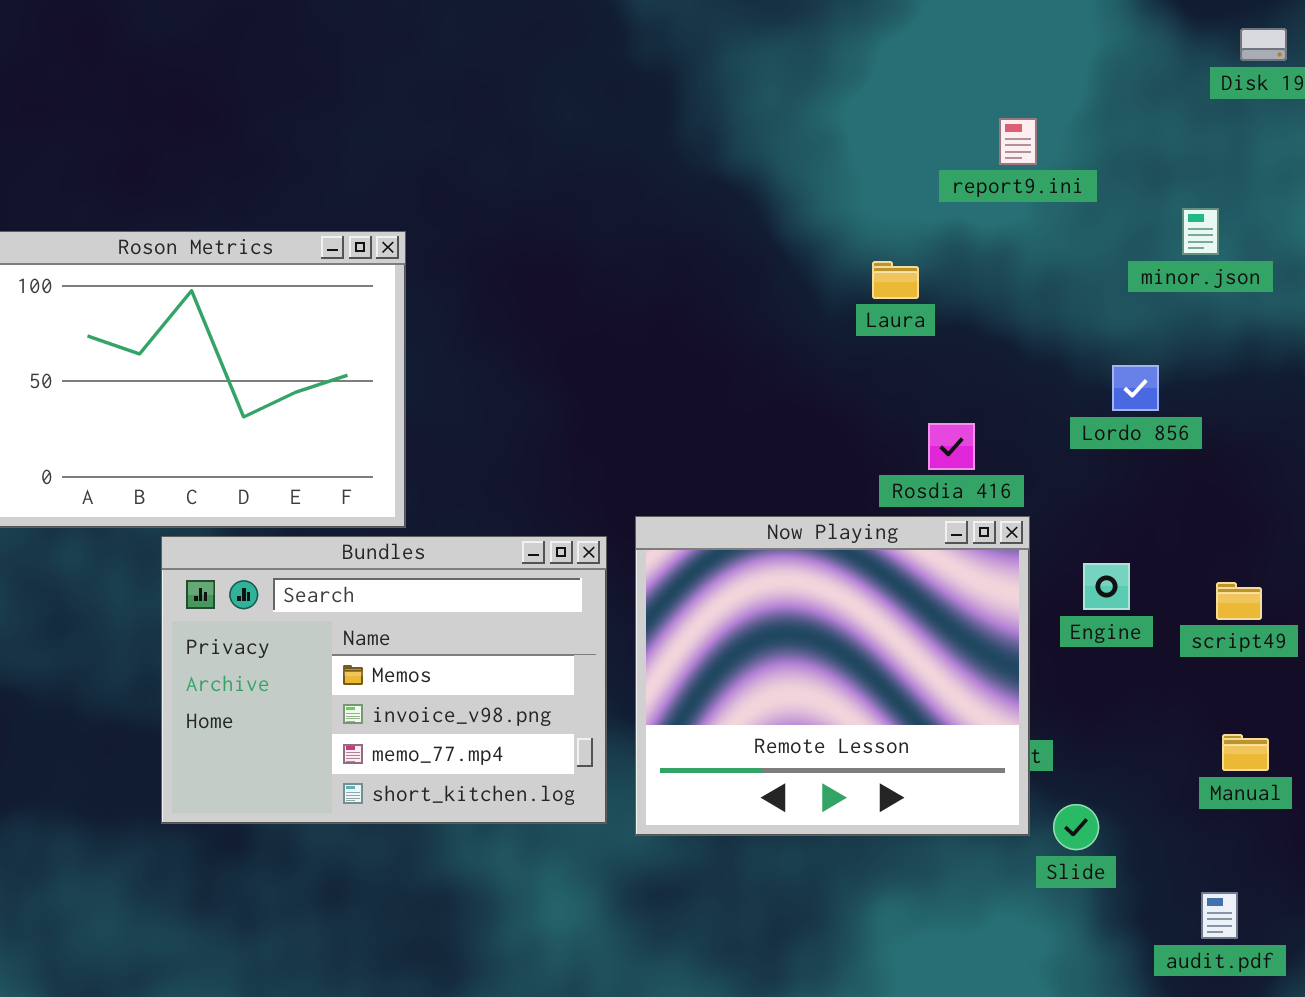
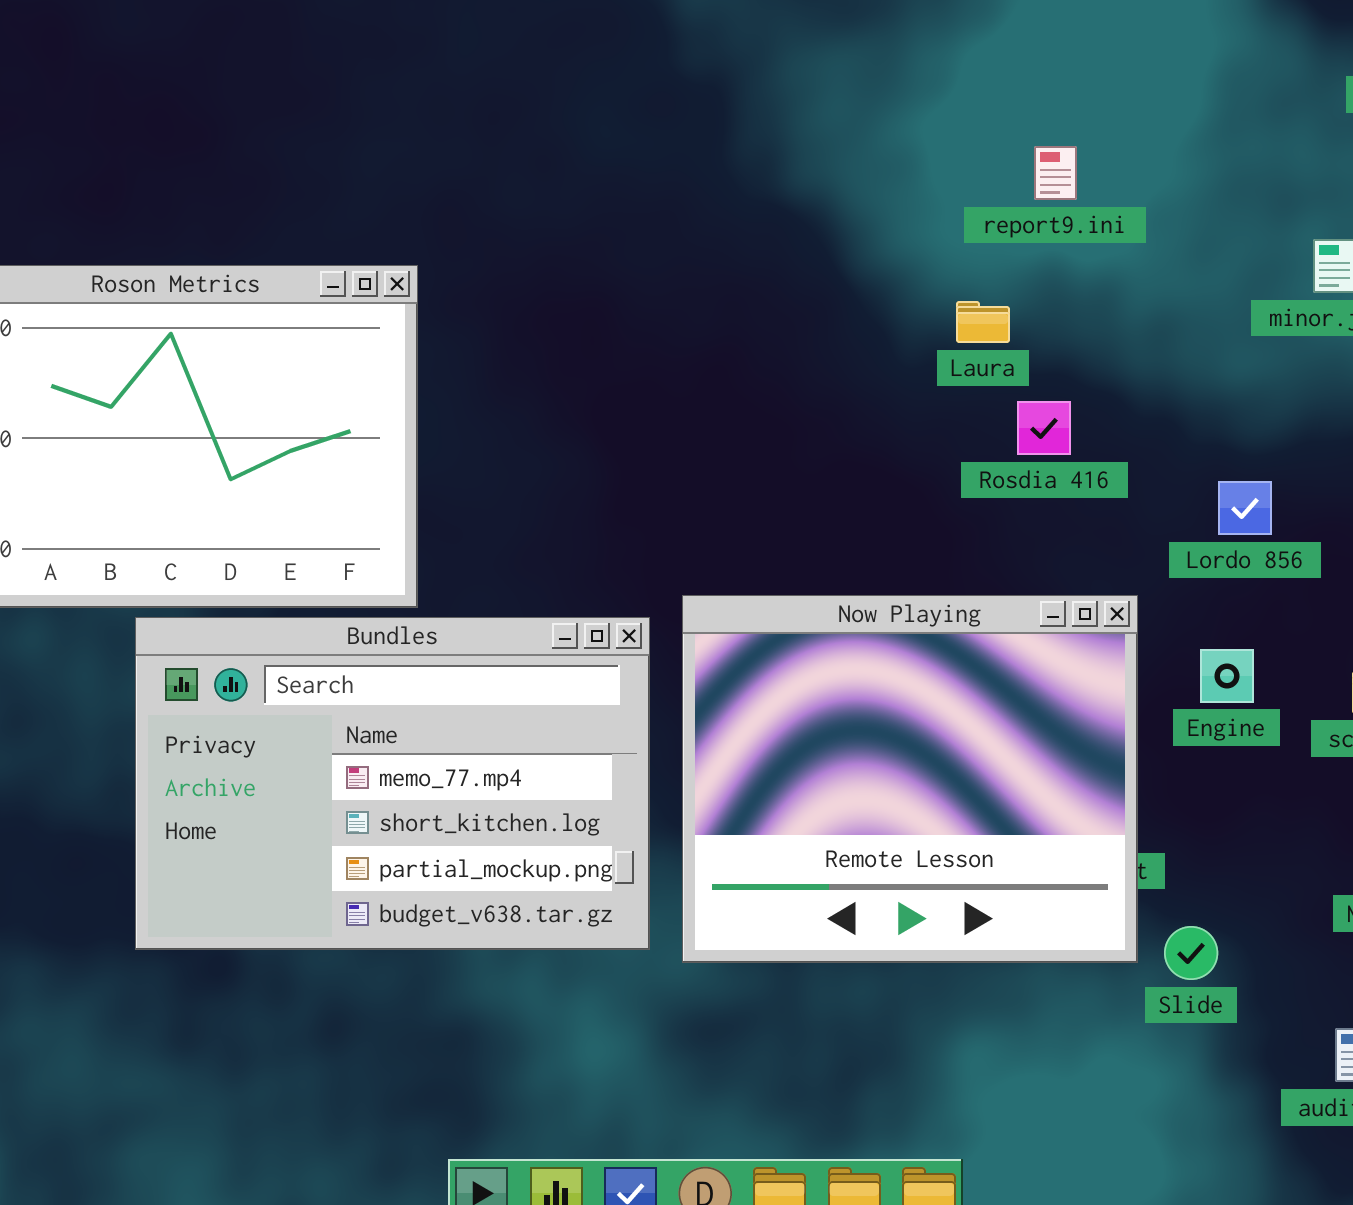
report9.ini: [999,118,1037,165] -> [1034,146,1077,200], moved
Lordo 856: [1112,365,1159,411] -> [1218,481,1272,535], moved
Rosdia 416: [928,423,975,470] -> [1017,401,1071,455], moved
Bundles: [161,536,607,824] -> [135,617,650,950], scrolled down 2 rows

